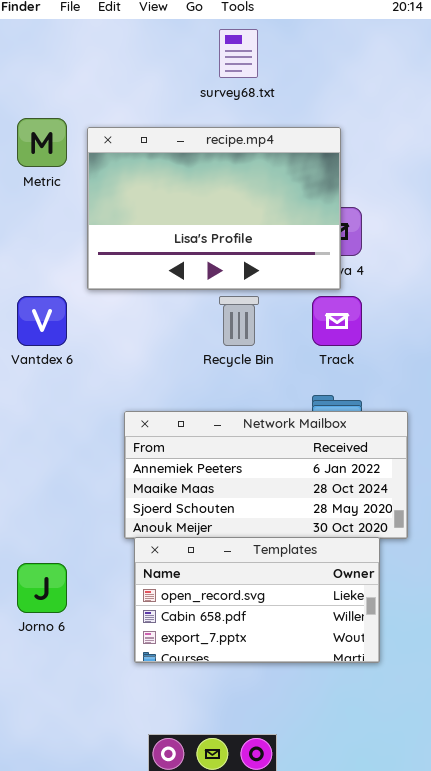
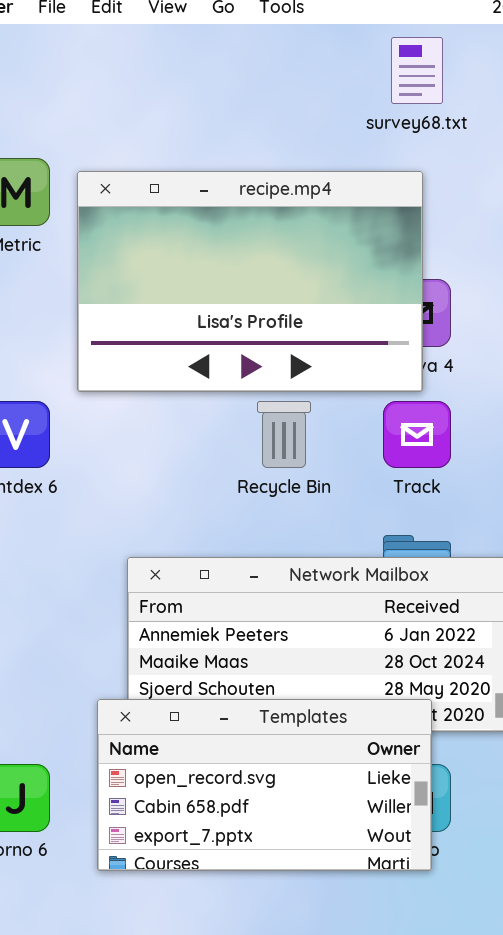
survey68.txt: [219,29,258,78] -> [391,37,443,104], moved
Templates: [134,537,380,663] -> [97,699,432,871], moved

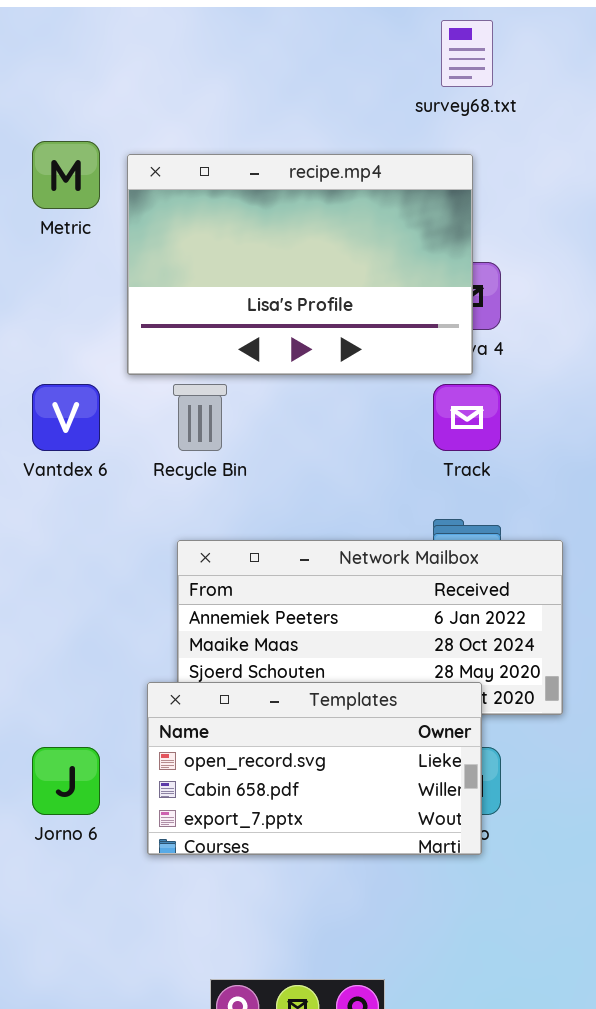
Recycle Bin: [257,401,311,468] -> [173,384,227,451], moved

